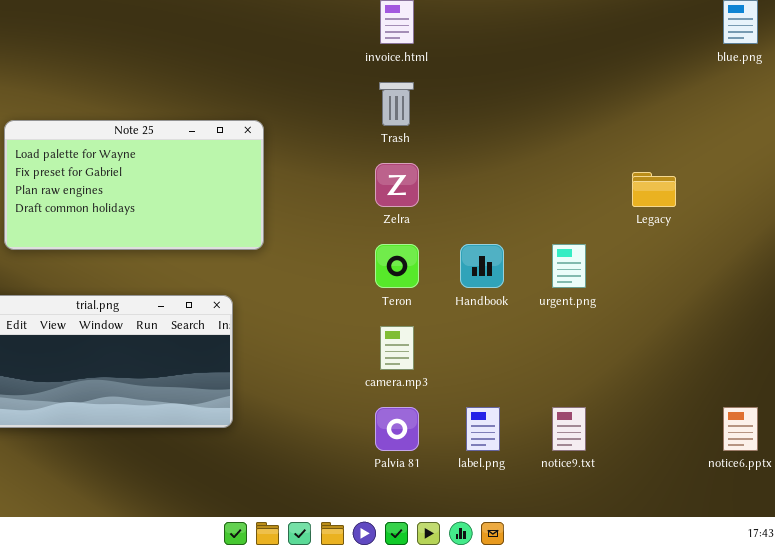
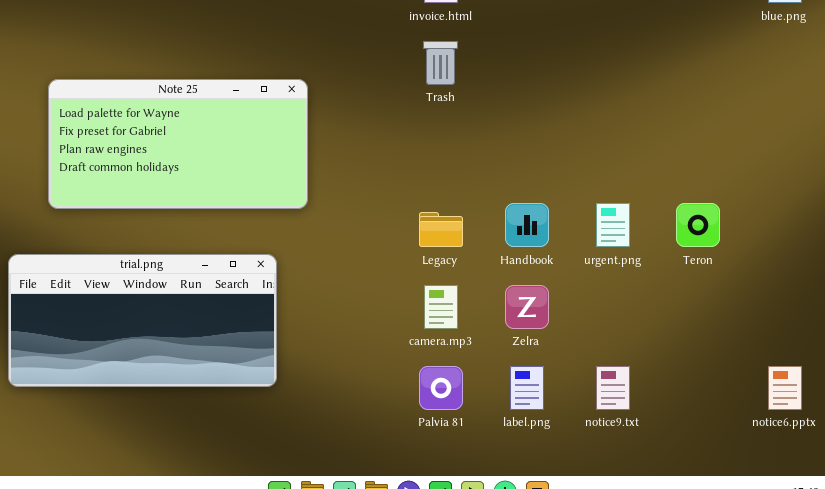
Zelra: [375,163,419,207] -> [505,285,549,329], moved
Legacy: [632,172,676,207] -> [419,212,463,247], moved
Teron: [375,244,419,288] -> [676,203,720,247], moved

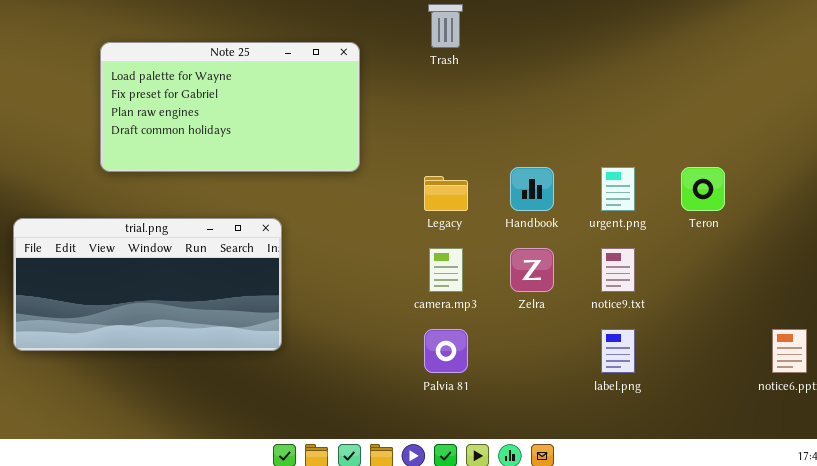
Note 25: [48,79,308,209] -> [100,42,360,172], moved
label.png: [510,366,544,410] -> [601,329,635,373], moved
notice9.txt: [596,366,630,410] -> [601,248,635,292], moved

